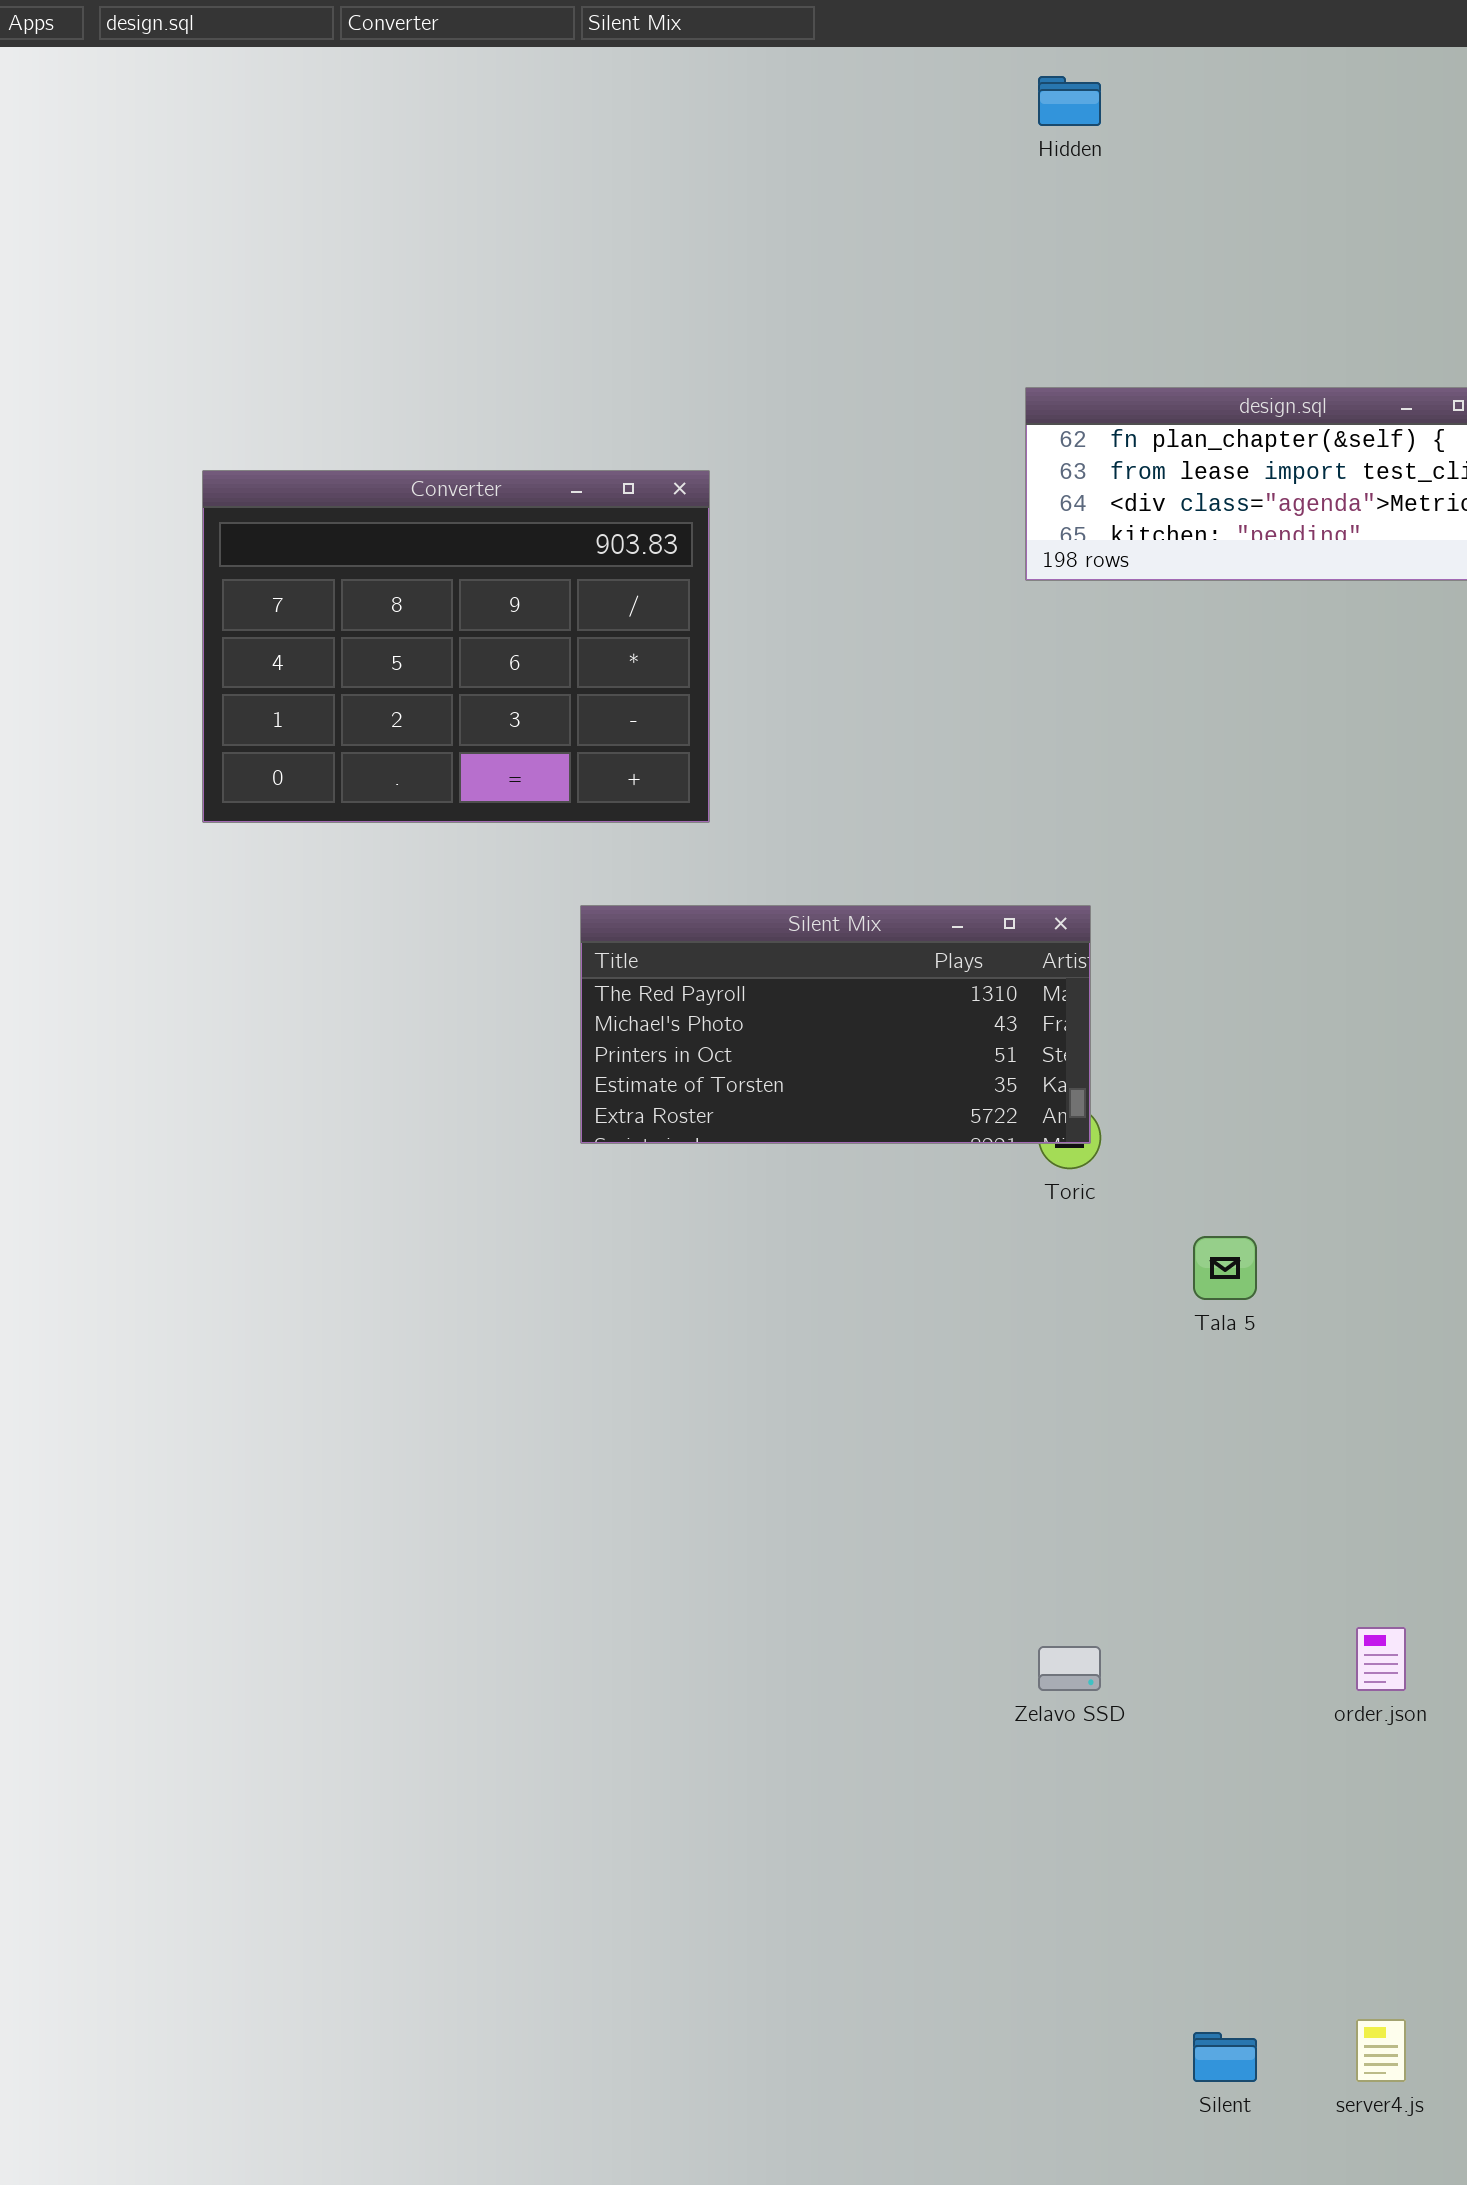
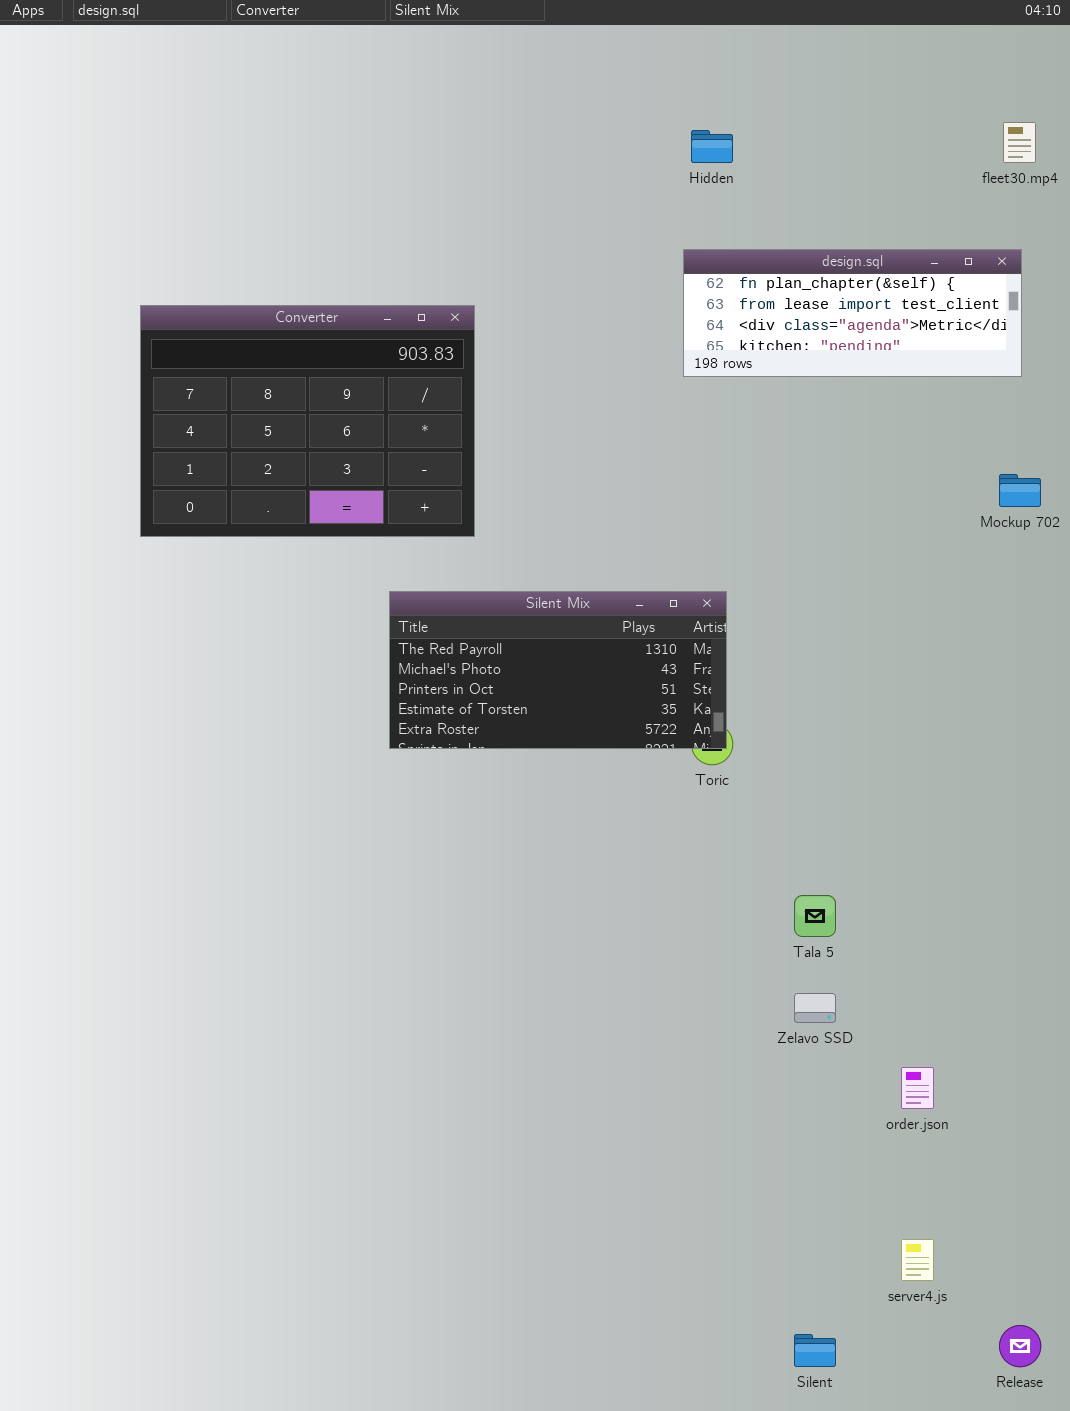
Hidden: [1038,76,1101,126] -> [691,130,733,163], moved
Tala 5: [1193,1236,1257,1300] -> [794,895,836,937], moved
Zelavo SSD: [1038,1646,1101,1691] -> [794,993,836,1023], moved
server4.js: [1356,2019,1406,2082] -> [901,1239,934,1281], moved

